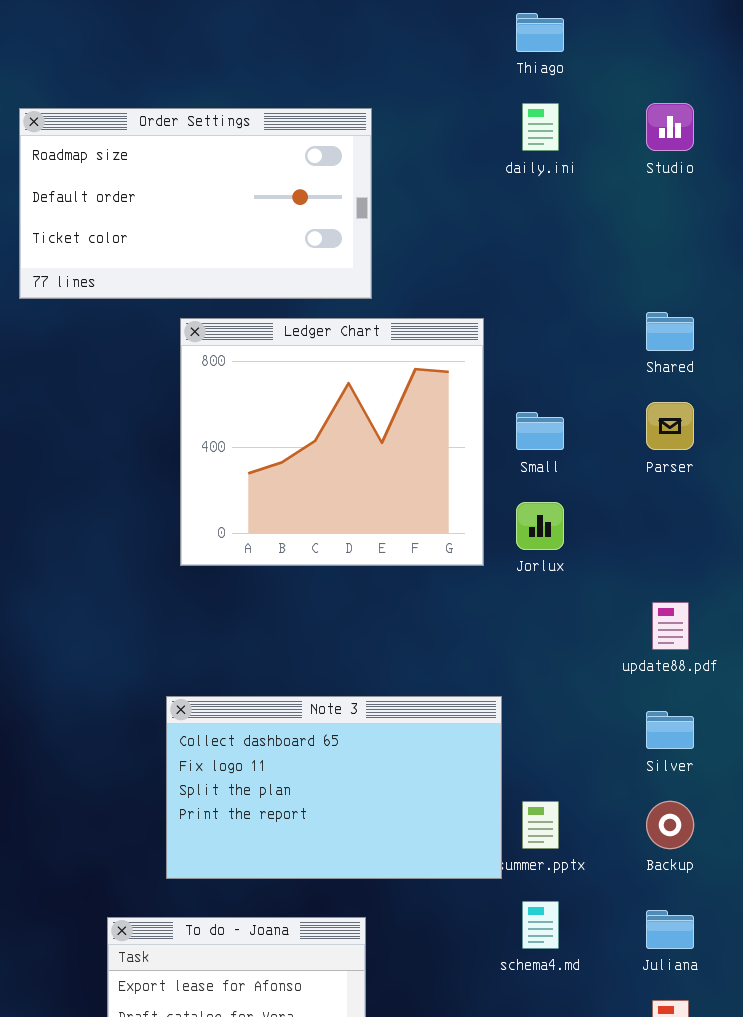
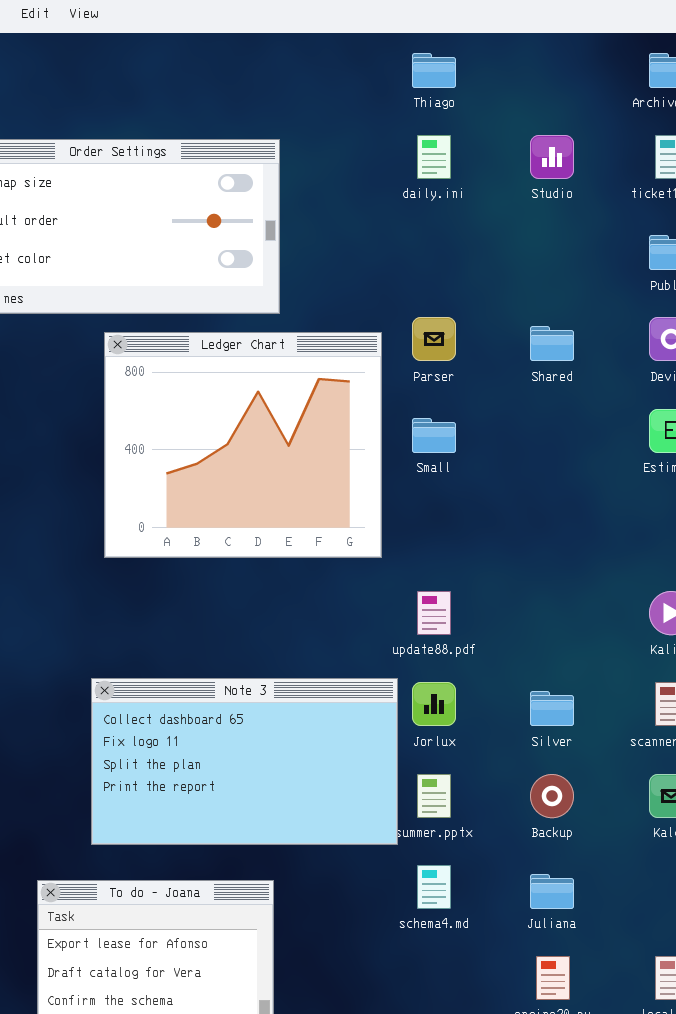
Parser: [646,402,694,450] -> [412,317,456,361], moved
Jorlux: [516,502,564,550] -> [412,682,456,726], moved
update88.pdf: [652,602,689,650] -> [417,591,451,635], moved

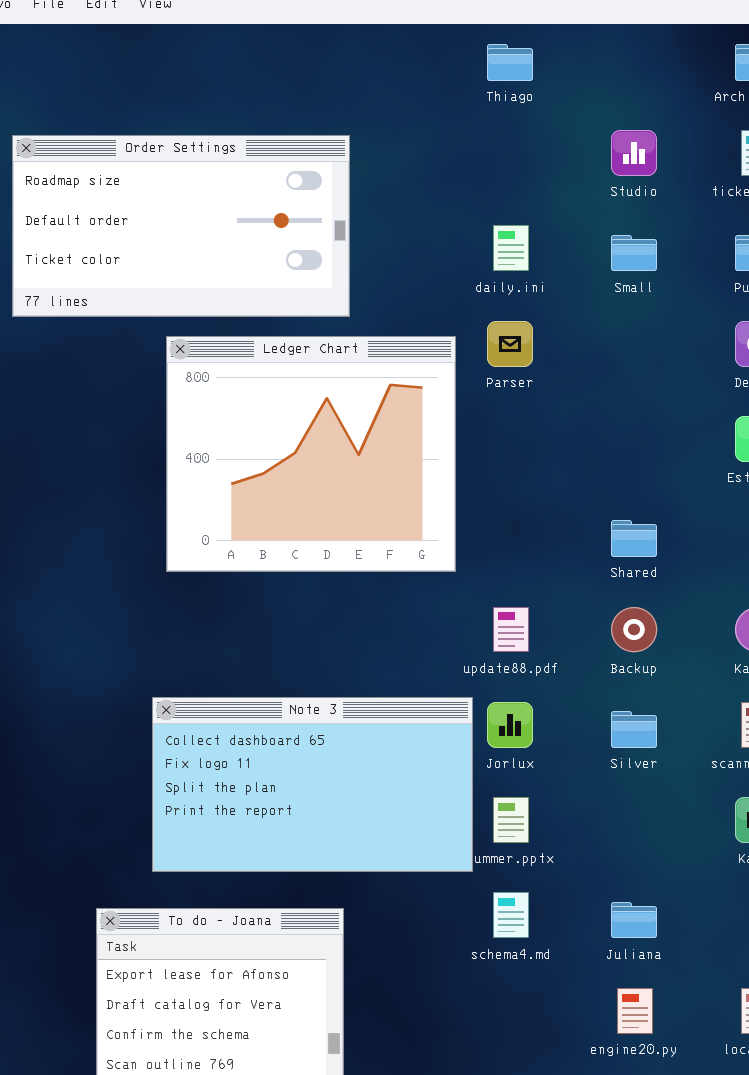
daily.ini: [417,135,451,179] -> [493,225,529,271], moved
Shared: [530,326,574,361] -> [611,520,657,557], moved
Small: [412,418,456,453] -> [611,235,657,271], moved
Backup: [530,774,574,818] -> [611,607,657,652], moved

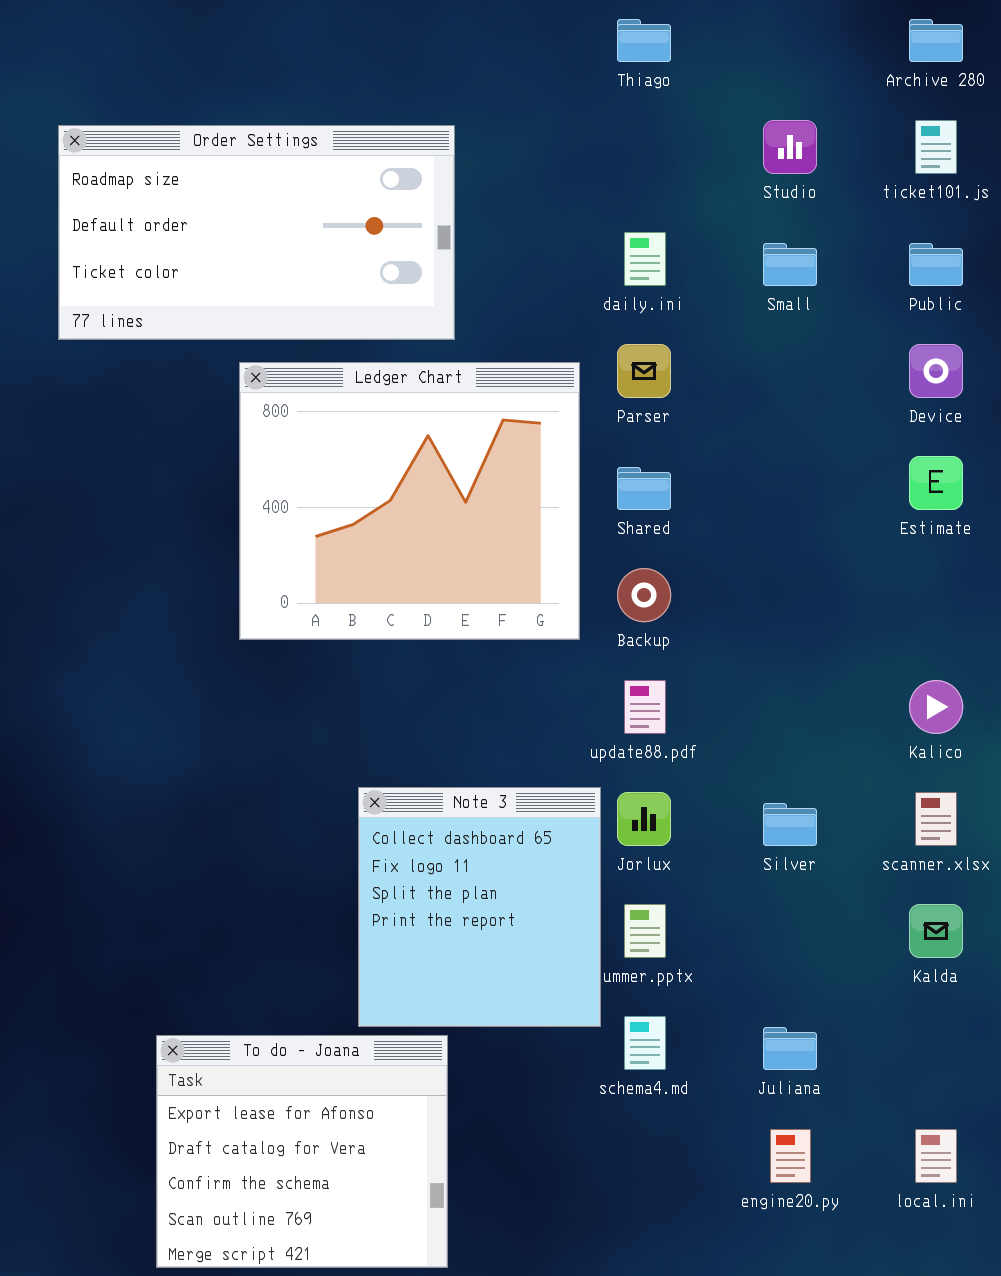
Shared: [611,520,657,557] -> [617,467,671,510], moved
Backup: [611,607,657,652] -> [617,568,671,622], moved
Note 3: [152,697,473,872] -> [358,787,601,1027], resized

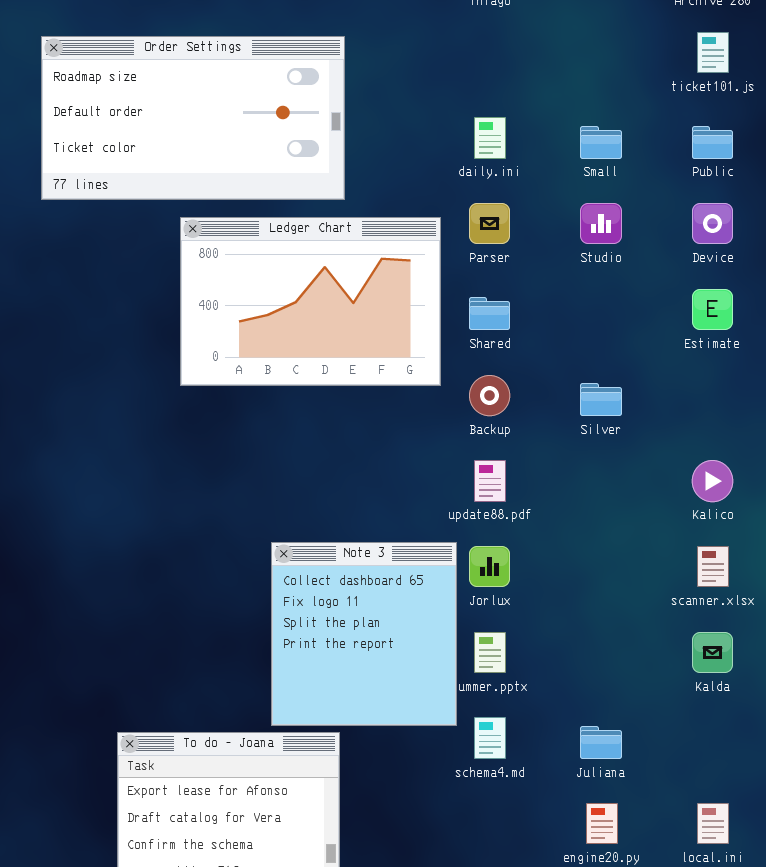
Studio: [763,120,817,174] -> [580,203,622,244], moved
Ledger Chart: [239,362,580,640] -> [180,217,441,386], resized
Silver: [763,803,817,846] -> [580,383,622,416], moved

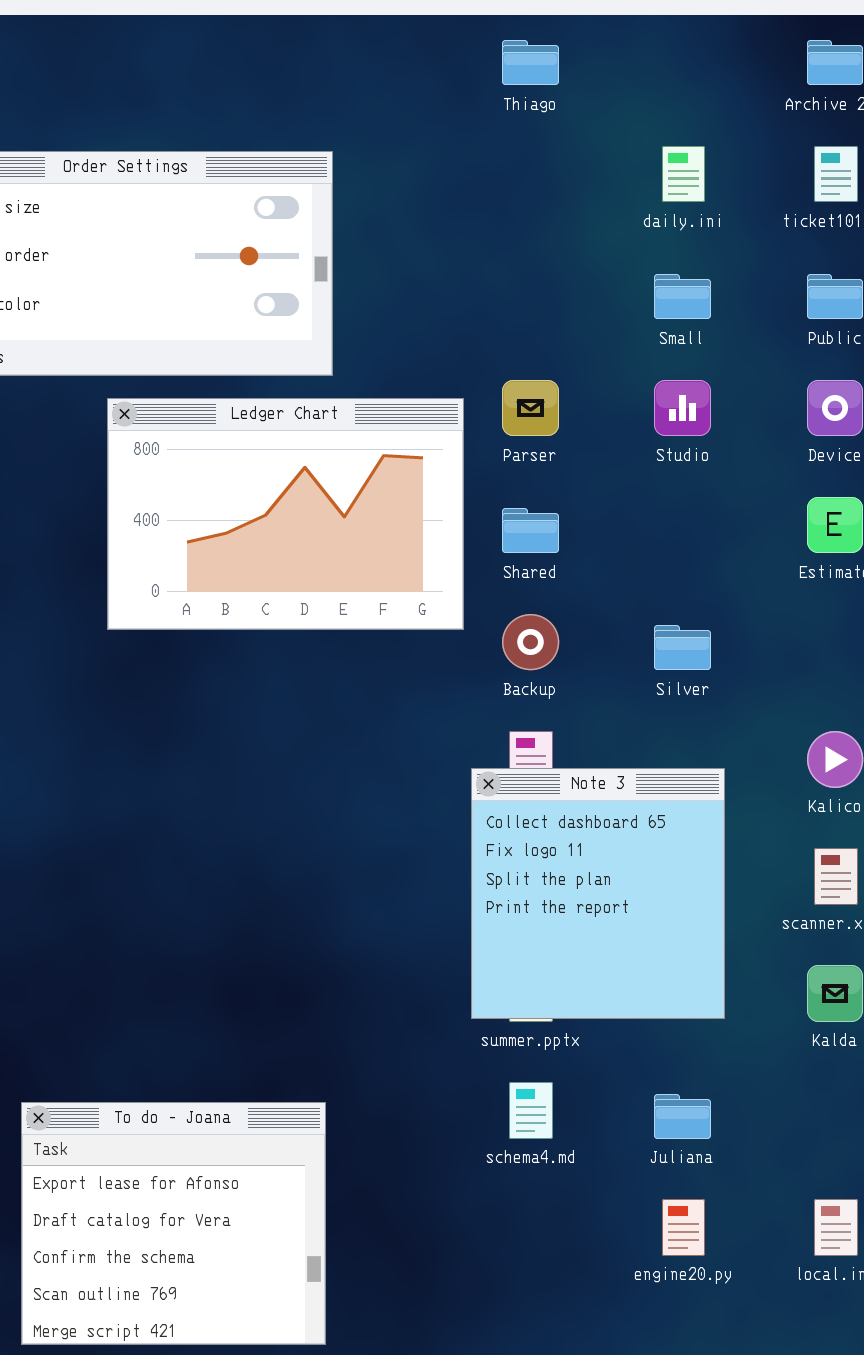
daily.ini: [474,117,506,159] -> [662,146,705,202], moved
Note 3: [271,542,457,726] -> [471,768,725,1019], moved

